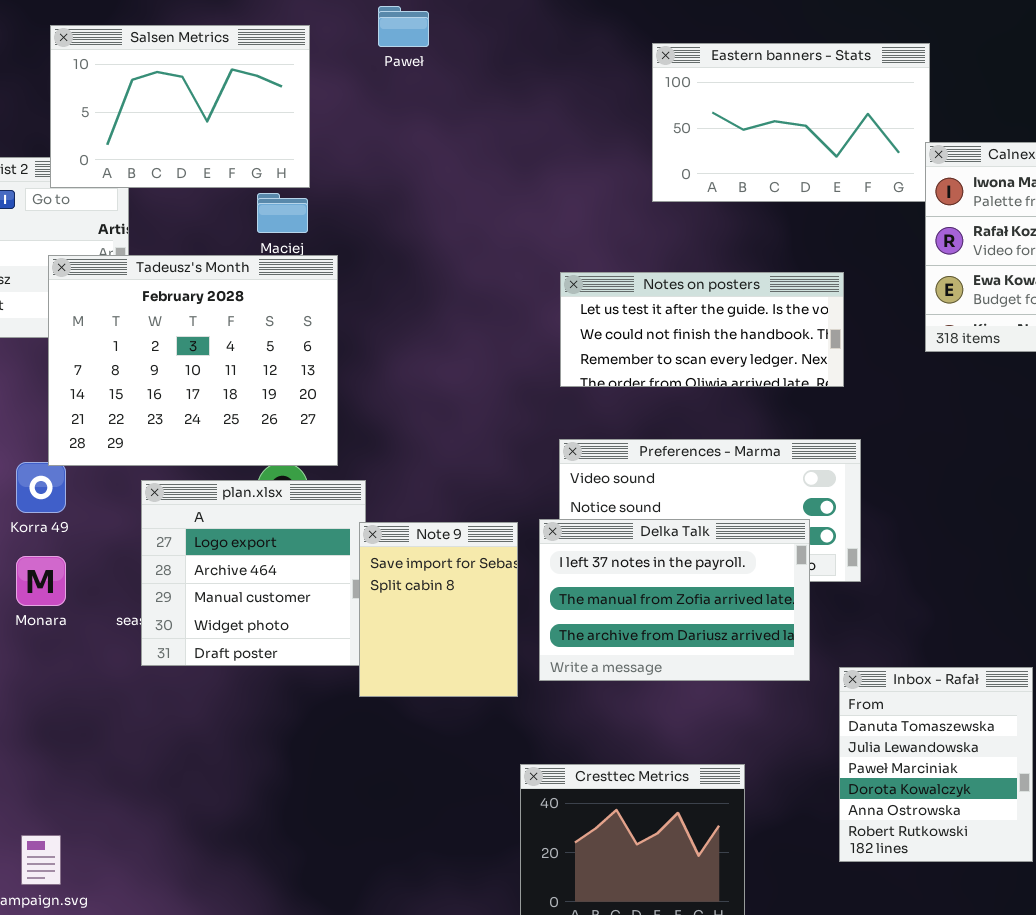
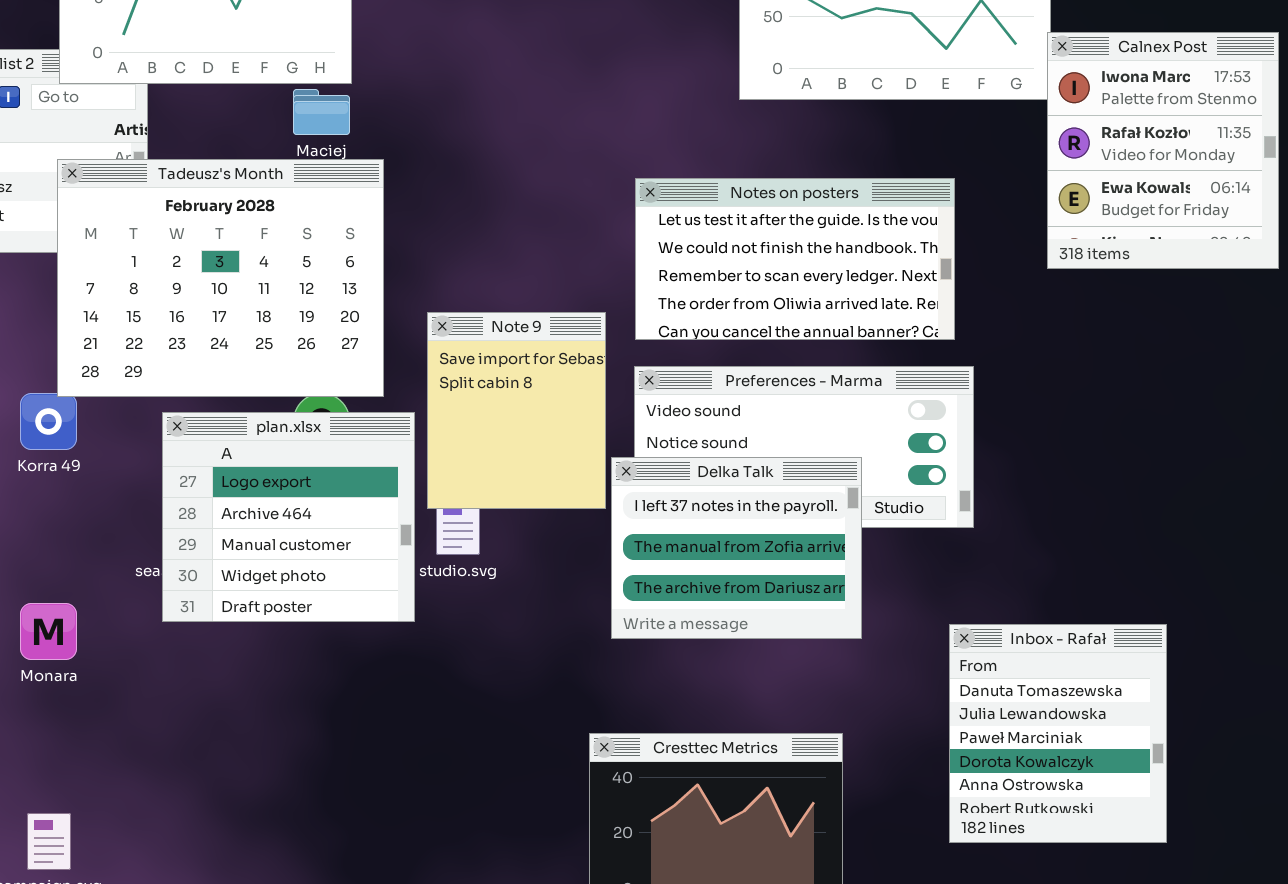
Notes on posters: [560,272,844,387] -> [635,178,955,340], resized
Delka Talk: [539,519,810,681] -> [611,457,862,639], resized
Note 9: [359,522,518,697] -> [427,312,606,509], moved
Monara: [16,556,66,606] -> [20,603,77,660], moved

